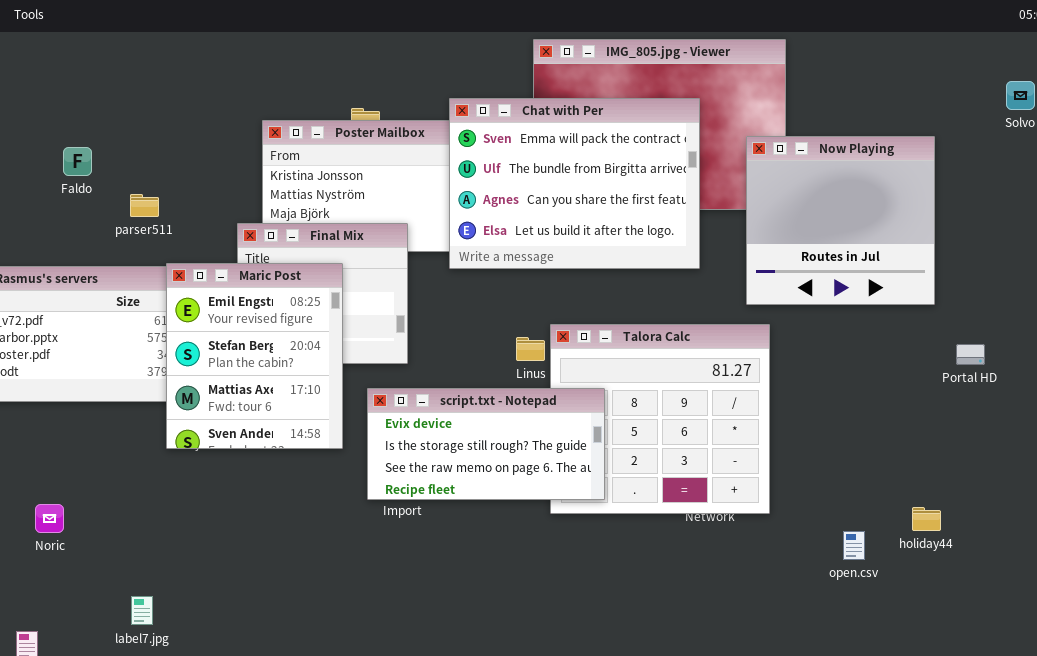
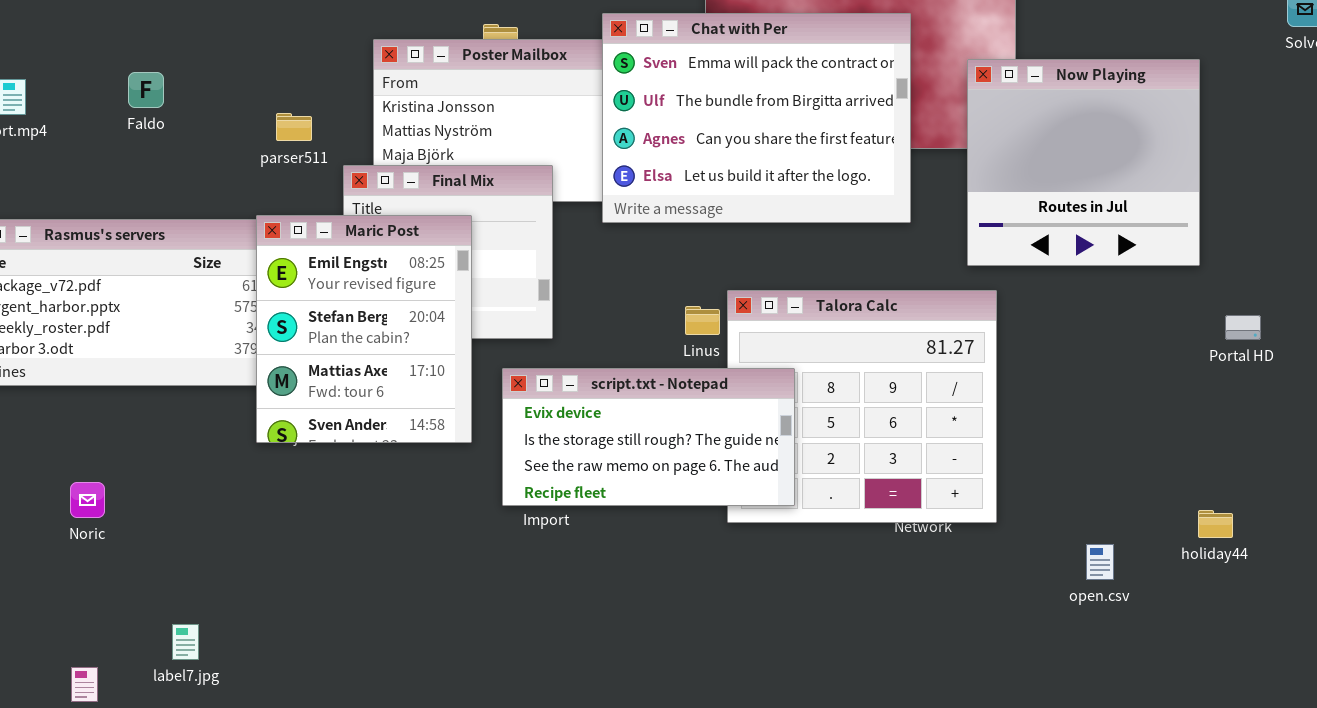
parser511: [130,194,159,217] -> [276,113,312,141], moved
Noric: [35,504,64,533] -> [70,482,105,518], moved
holiday44: [912,507,941,531] -> [1198,510,1233,538], moved
label7.jpg: [131,596,153,625] -> [172,624,199,660], moved

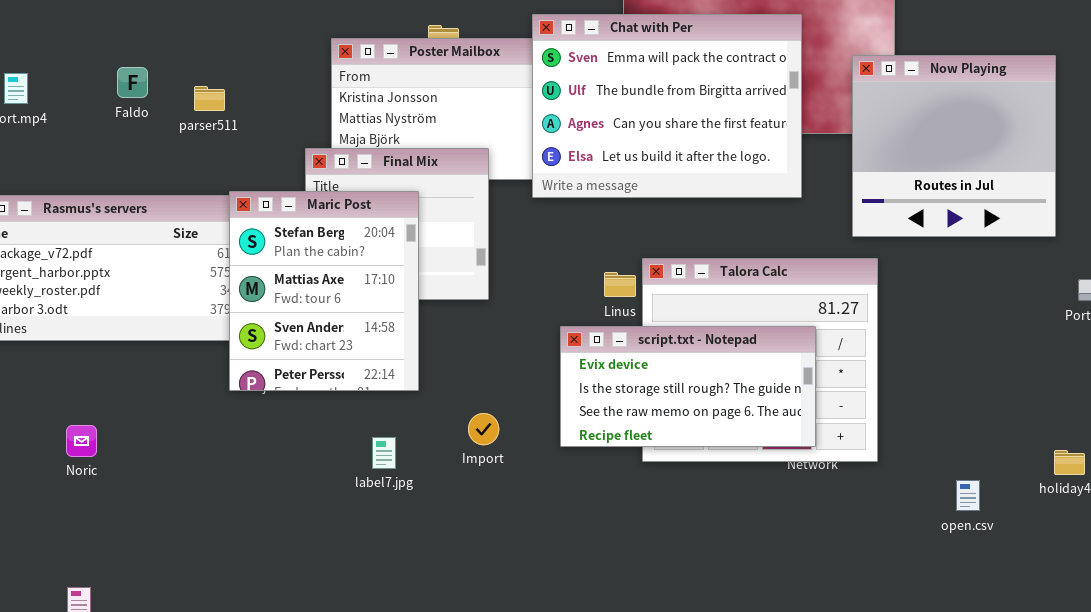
parser511: [276,113,312,141] -> [194,86,225,111], moved
Maric Post: [256,215,472,443] -> [229,191,419,391], scrolled down 1 row
script.txt - Notepad: [502,368,795,506] -> [560,326,816,447], moved
label7.jpg: [172,624,199,660] -> [372,437,396,469], moved

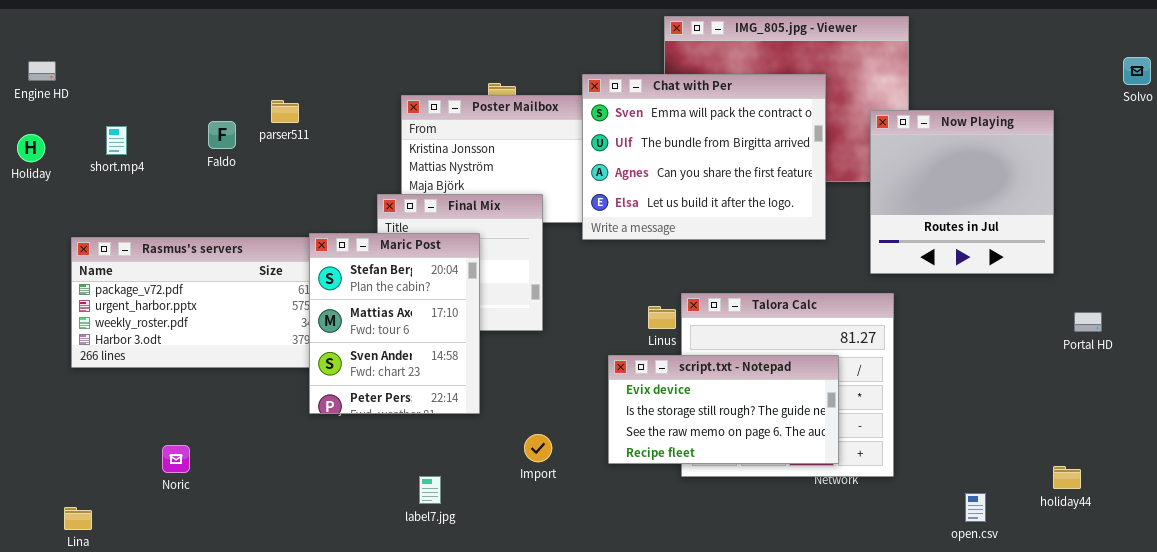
parser511: [194,86,225,111] -> [271,100,299,123], moved
label7.jpg: [372,437,396,469] -> [419,476,441,504], moved

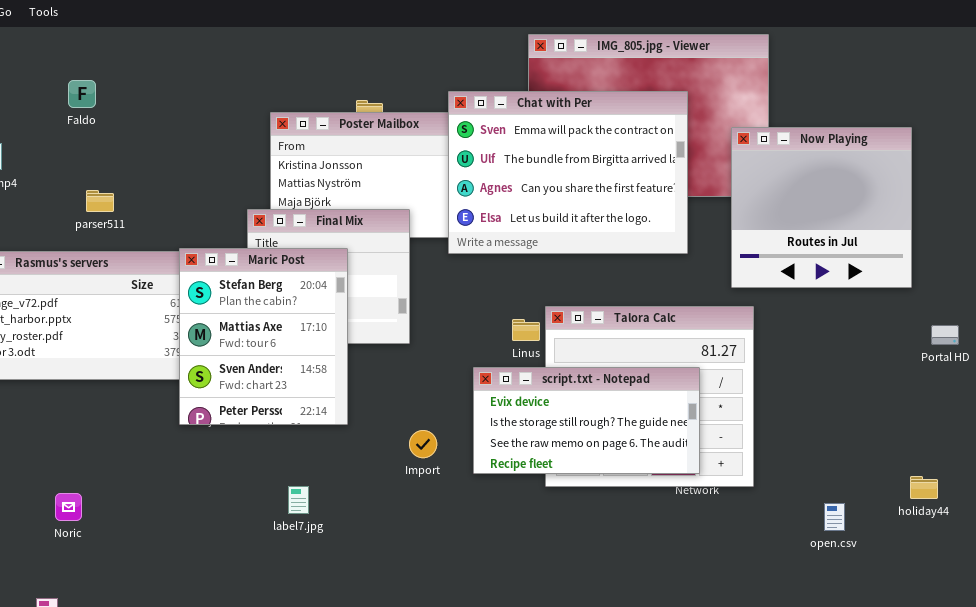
parser511: [271,100,299,123] -> [86,190,114,212], moved
Faldo: [208,121,236,149] -> [68,80,96,108], moved
Import: [524,434,552,462] -> [409,430,437,458], moved
Noric: [162,445,190,473] -> [55,493,82,521], moved

